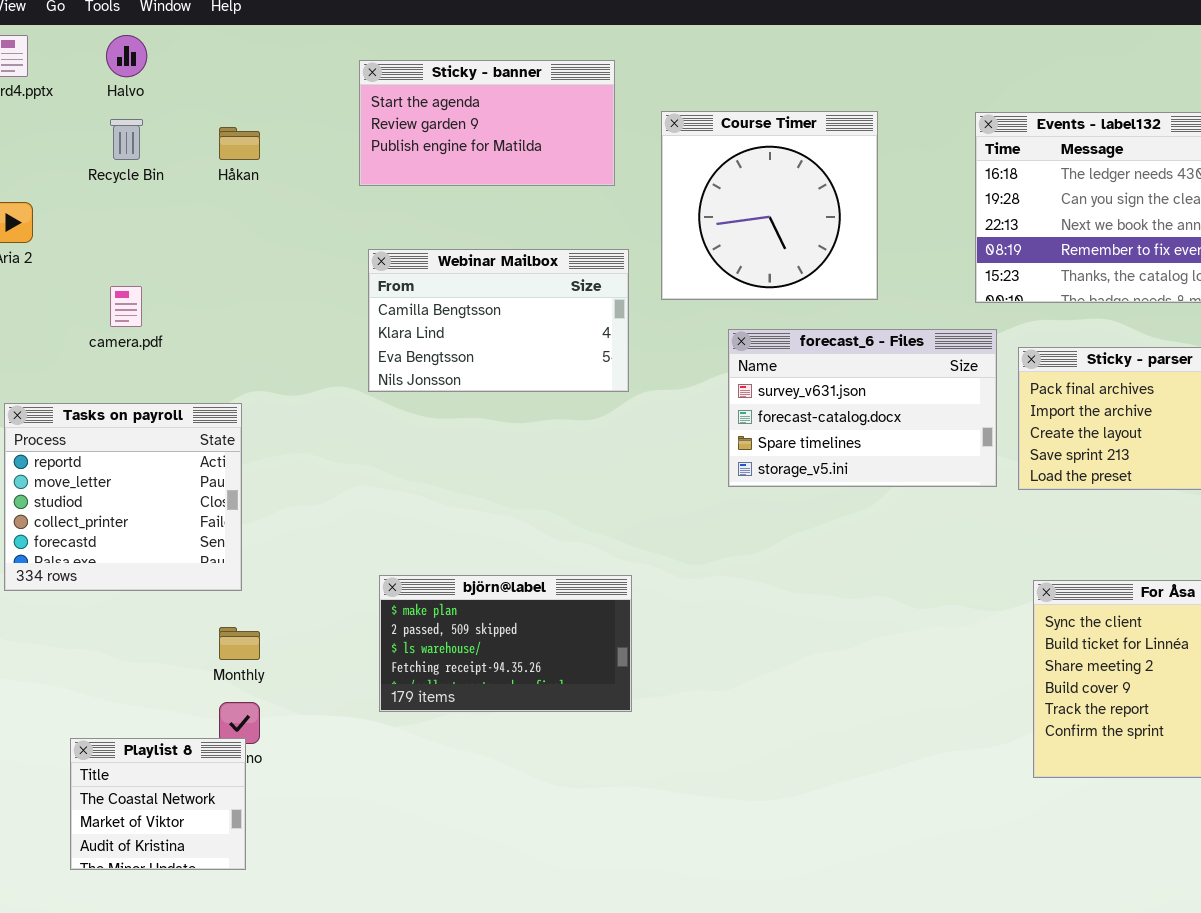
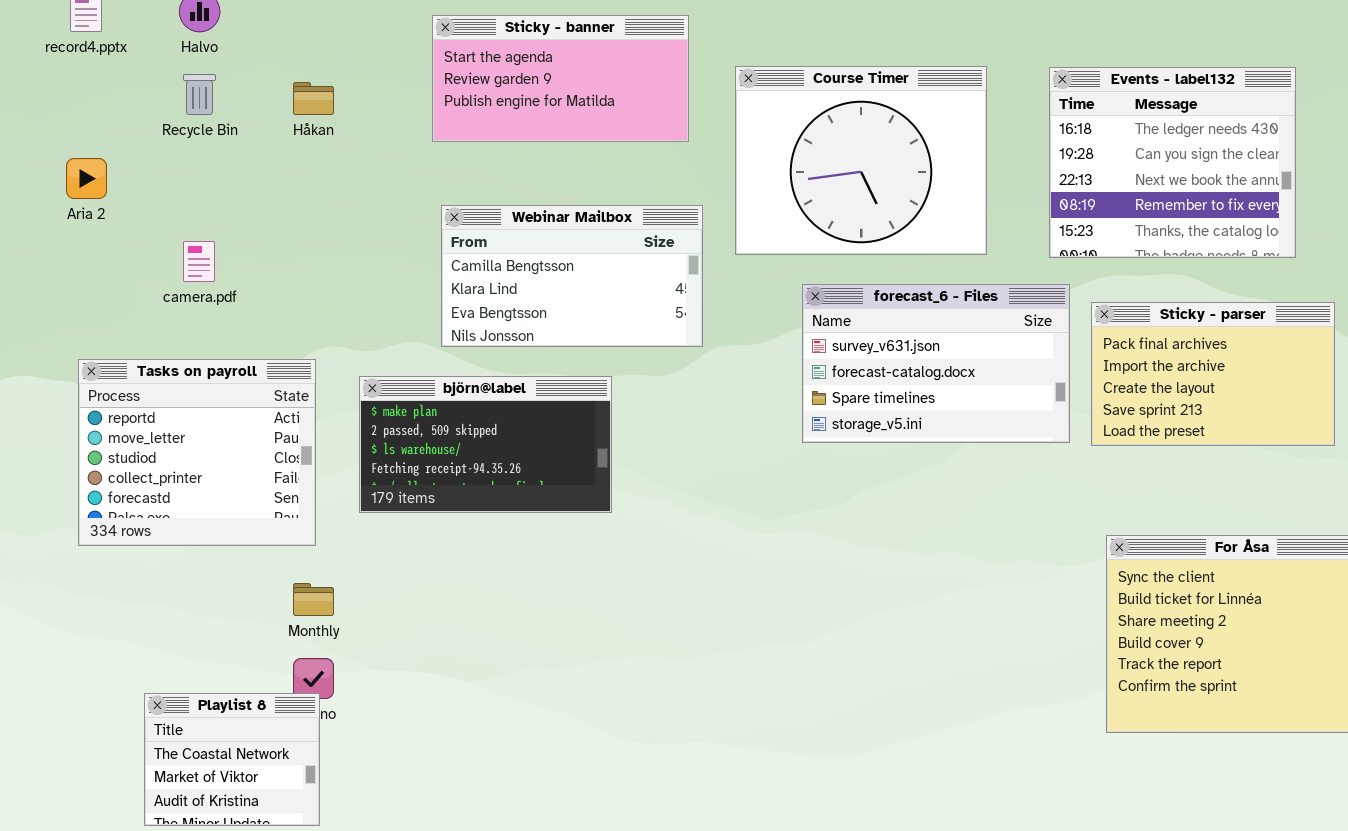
Course Timer: [661,111,878,300] -> [735,66,987,255], resized
björn@label: [379,575,632,712] -> [359,376,612,513], moved

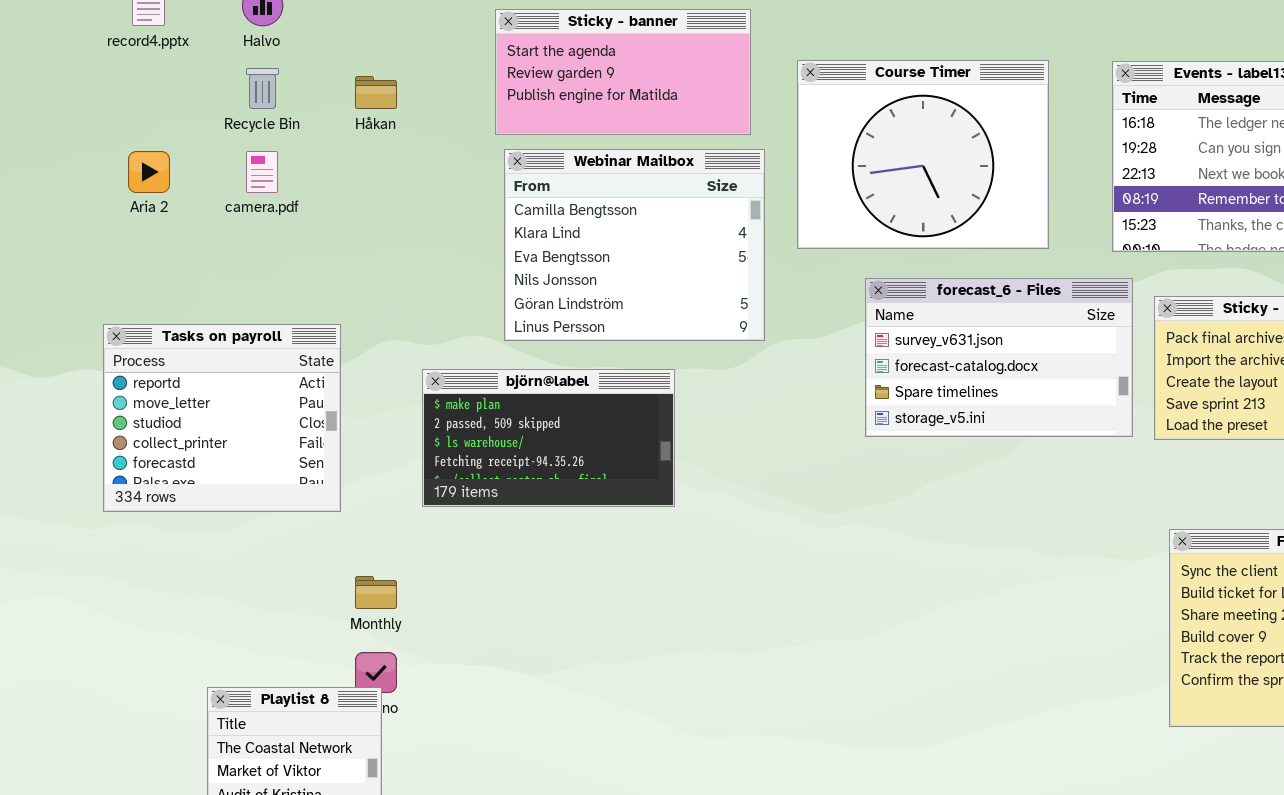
Webinar Mailbox: [441,205,703,347] -> [504,149,765,341], resized
camera.pdf: [183,241,215,282] -> [246,151,278,193], moved
Tasks on payroll: [78,359,316,546] -> [103,324,341,512], moved

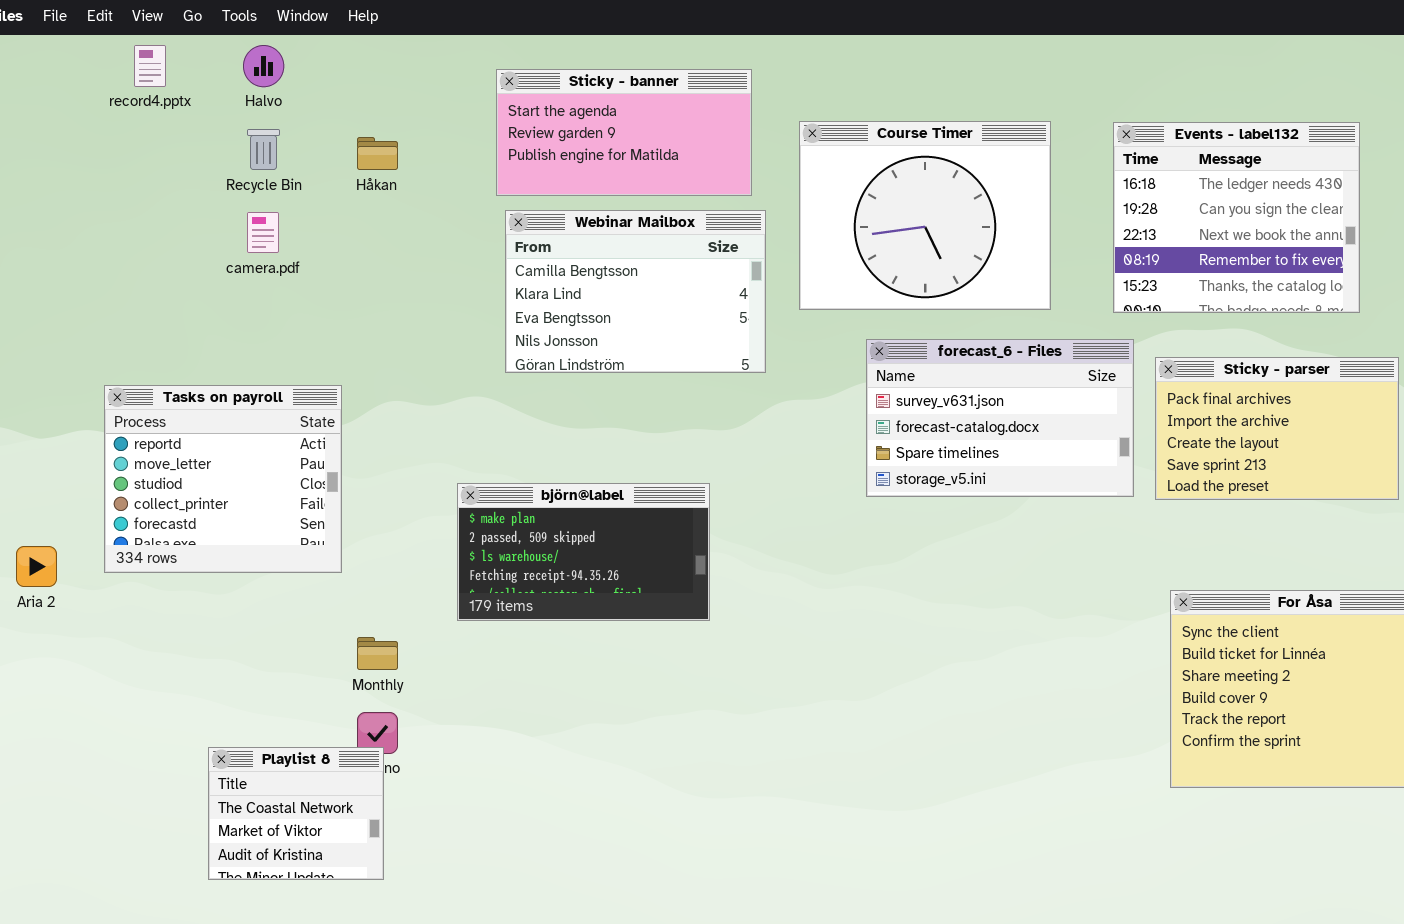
Webinar Mailbox: [504,149,765,341] -> [505,210,766,373], resized
Aria 2: [128,151,170,193] -> [16,546,57,587], moved
björn@label: [422,369,675,507] -> [457,483,710,621], moved

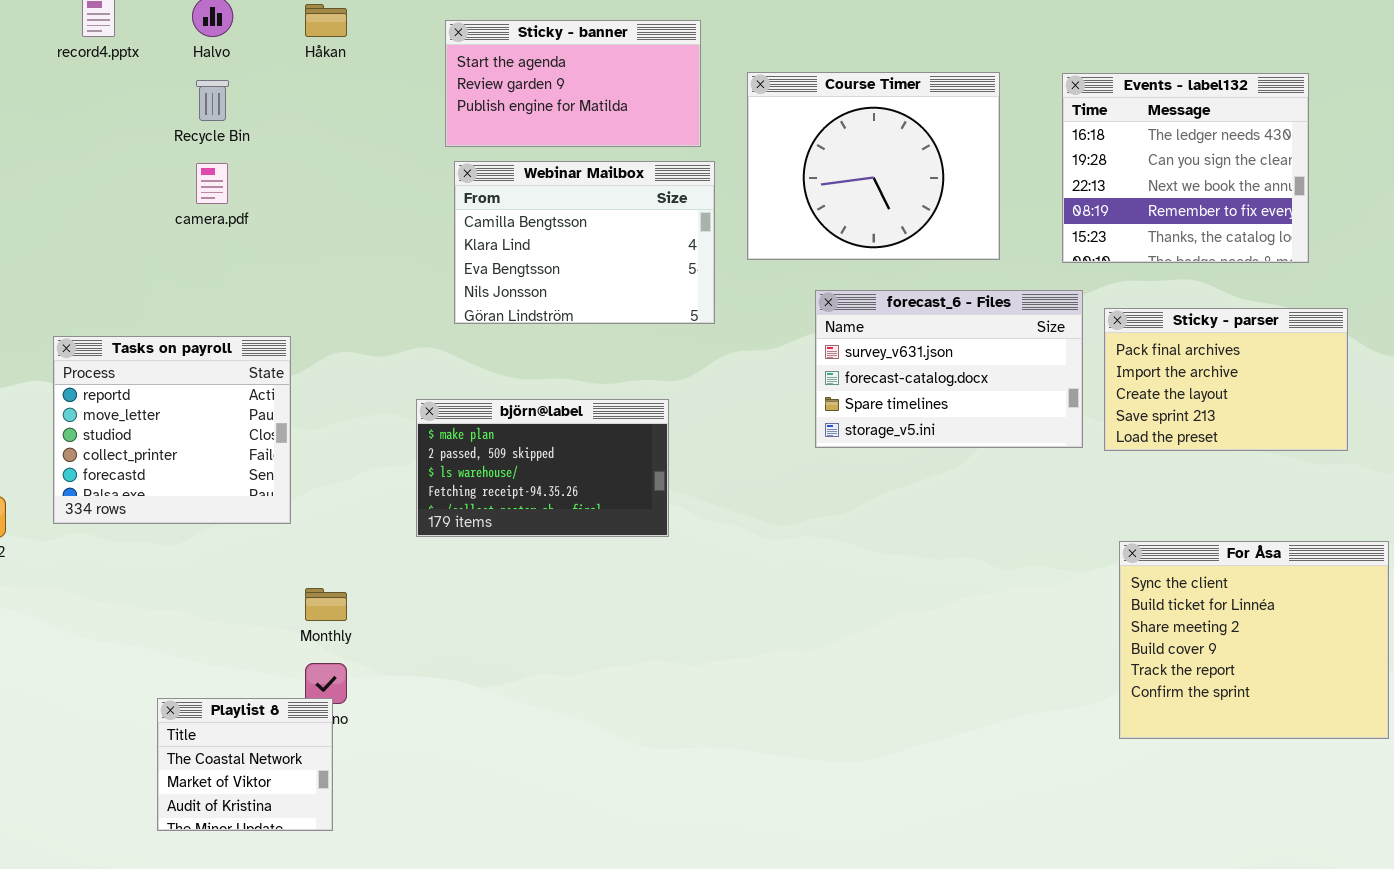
Håkan: [357,137,398,170] -> [305,4,347,37], moved
björn@label: [457,483,710,621] -> [416,399,669,537], moved

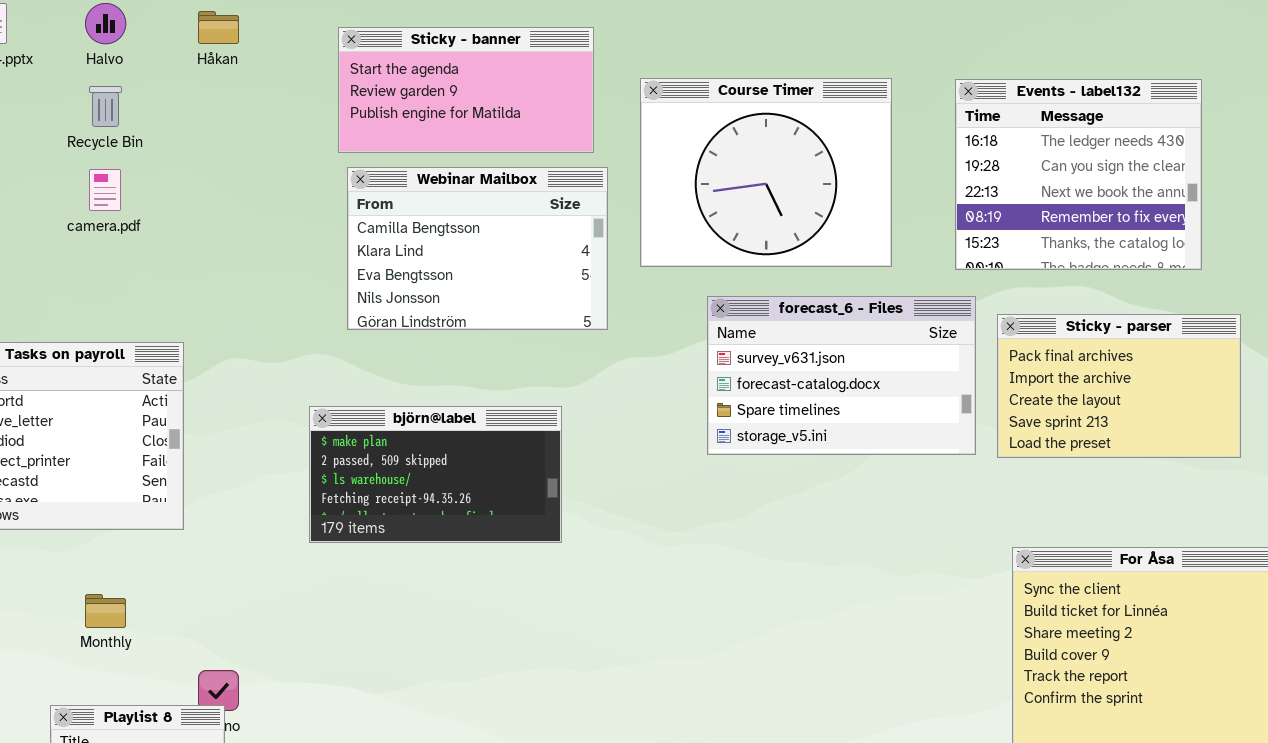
Monthly: [305,588,347,621] -> [85,594,126,628], moved

